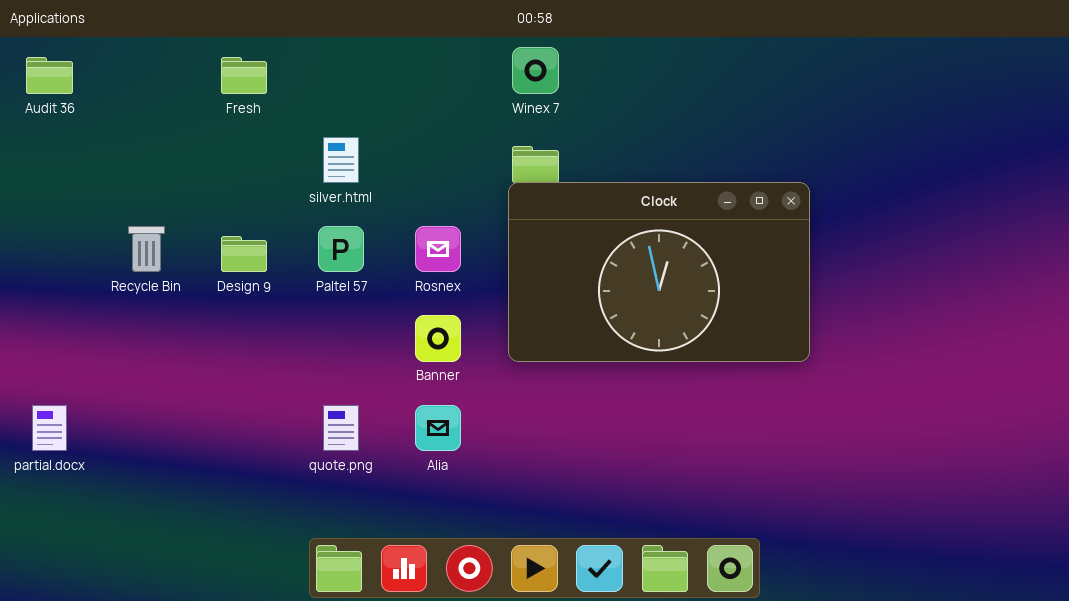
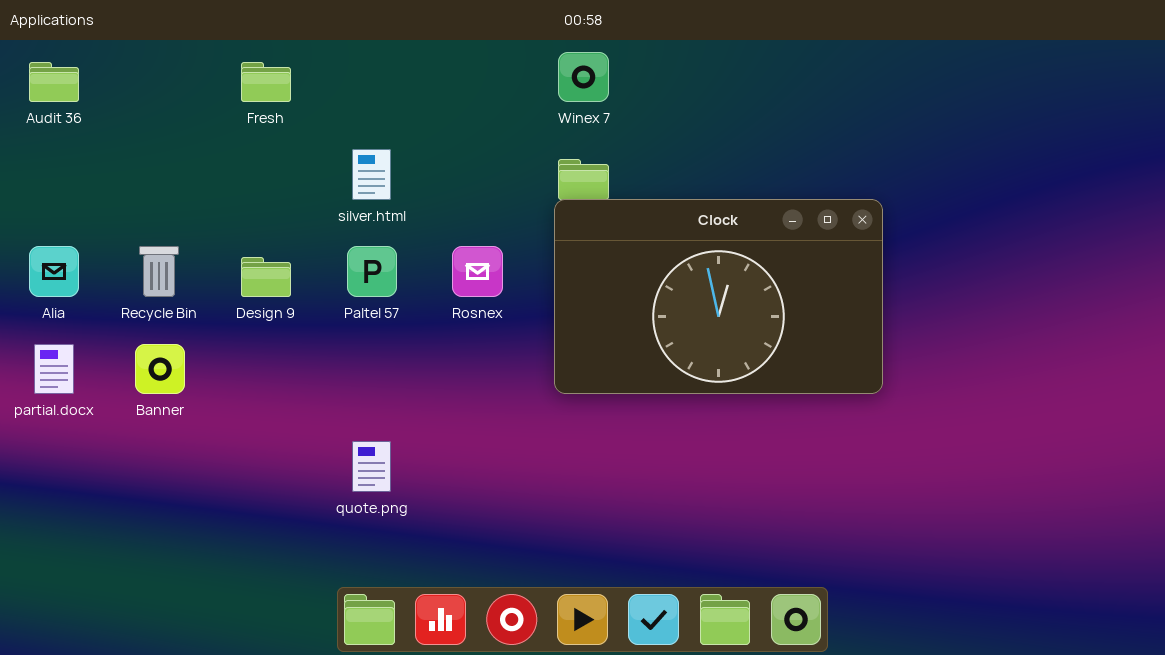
Banner: [415,315,461,362] -> [135,344,185,394], moved
partial.docx: [32,405,67,451] -> [34,344,74,394], moved
Alia: [415,405,461,451] -> [29,246,79,297], moved

